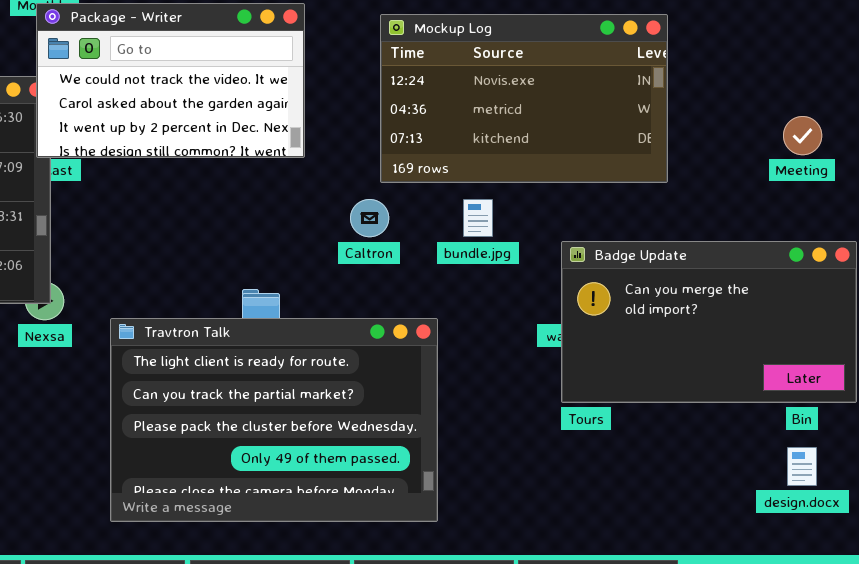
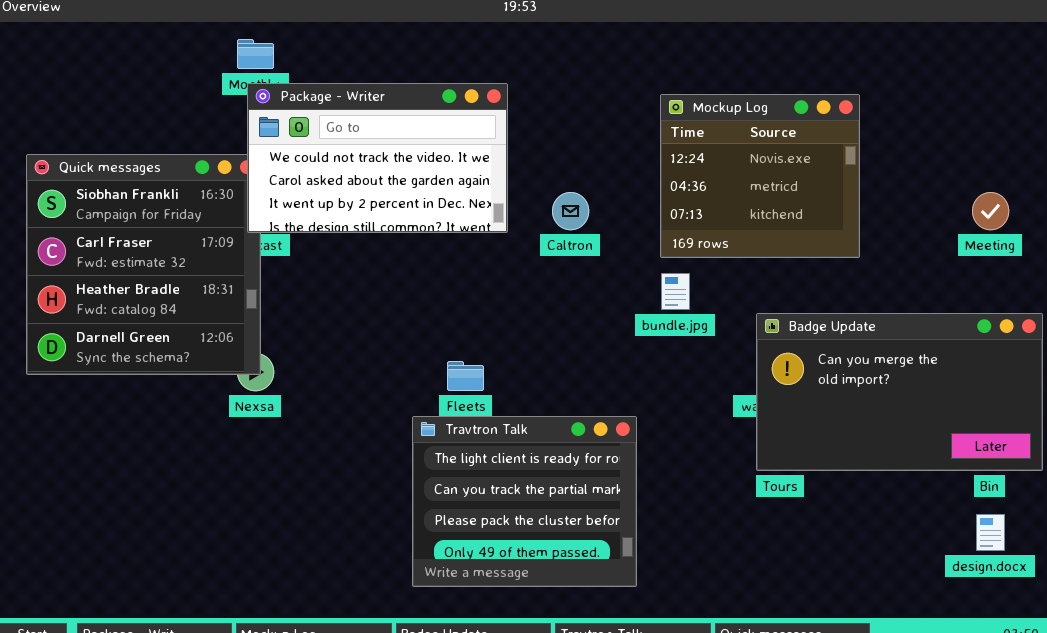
Mockup Log: [380,14,668,183] -> [660,94,860,258], resized
Caltron: [350,199,389,237] -> [552,192,589,230], moved
Travtron Talk: [110,318,438,522] -> [412,416,637,587], resized

